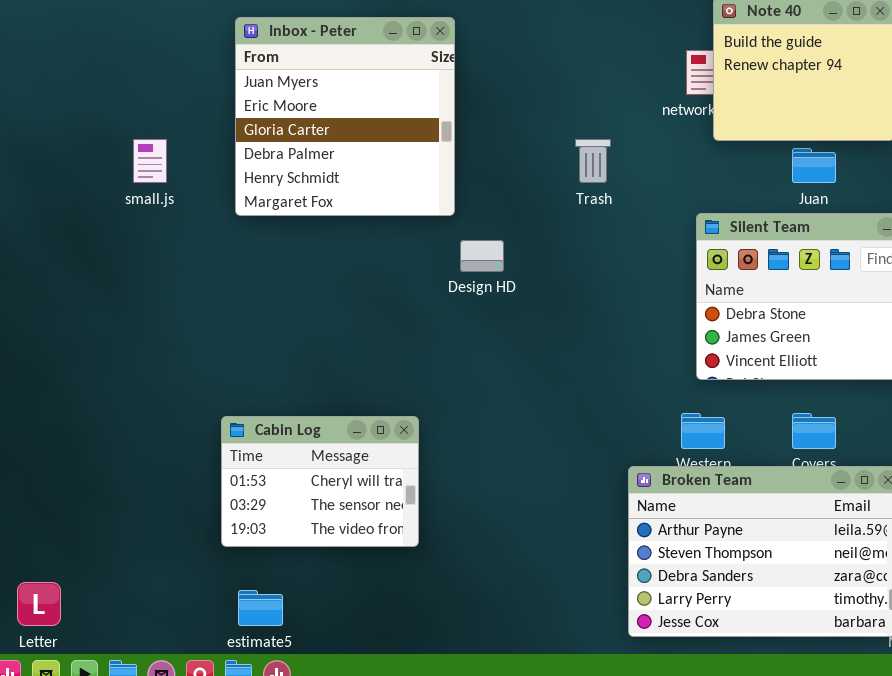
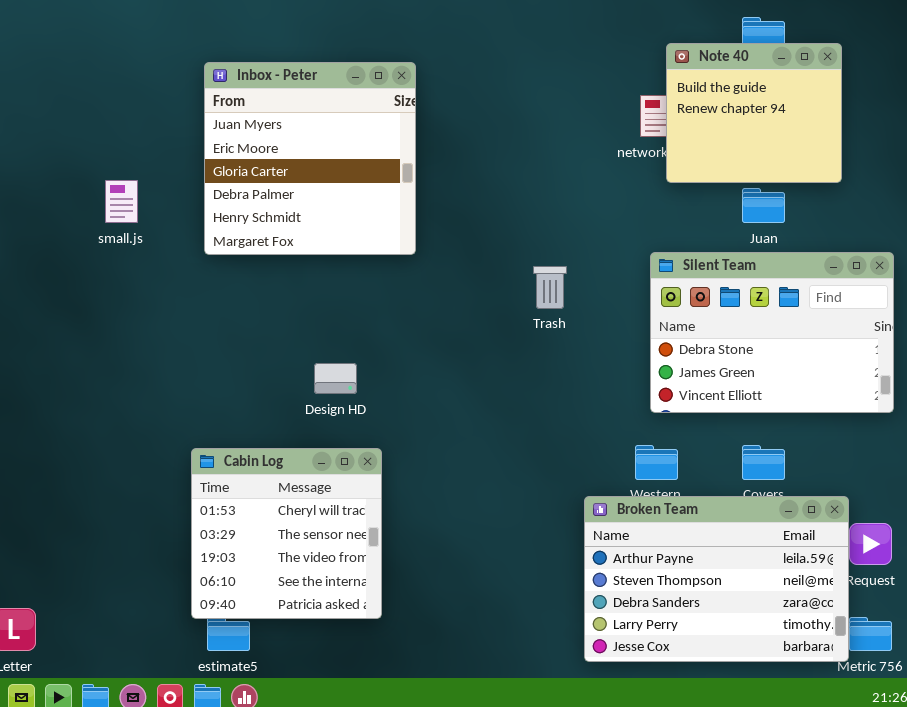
Trash: [575,139,611,183] -> [533,266,567,309], moved
Design HD: [460,240,504,272] -> [314,363,357,394], moved
Cabin Log: [221,416,419,547] -> [191,448,382,619], resized

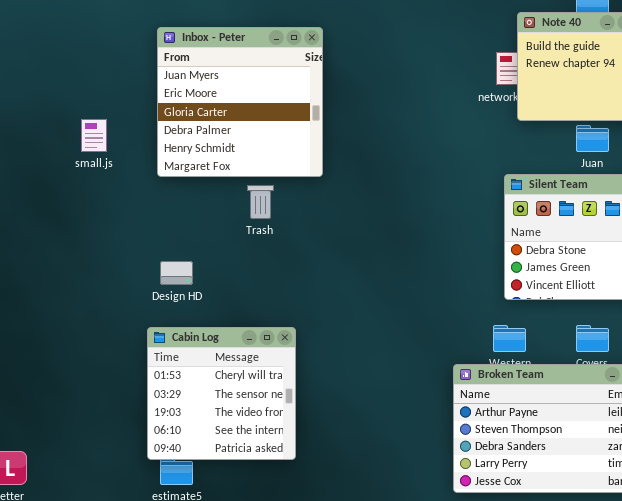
Trash: [533,266,567,309] -> [247,185,274,219], moved
Design HD: [314,363,357,394] -> [160,261,193,285], moved

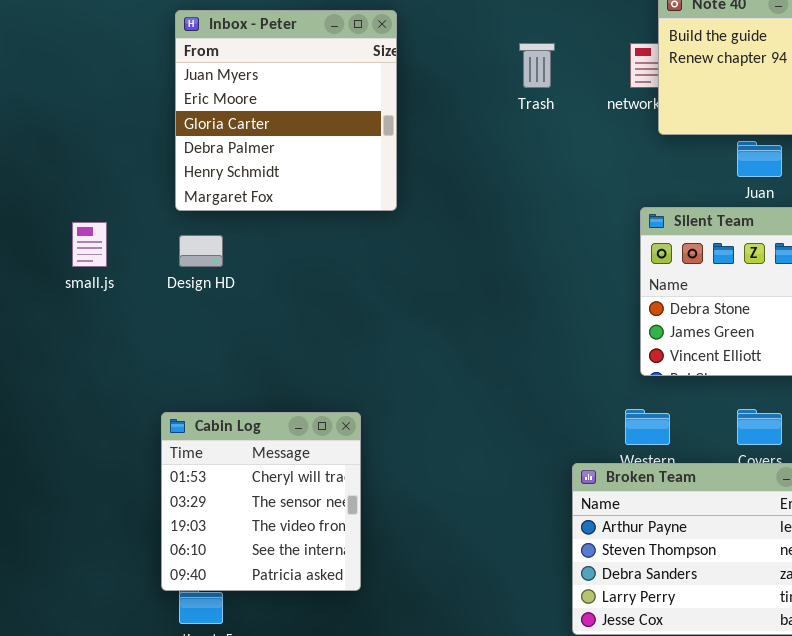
small.js: [81,119,107,152] -> [72,222,107,267], moved
Trash: [247,185,274,219] -> [519,43,555,88], moved
Design HD: [160,261,193,285] -> [179,235,223,267], moved

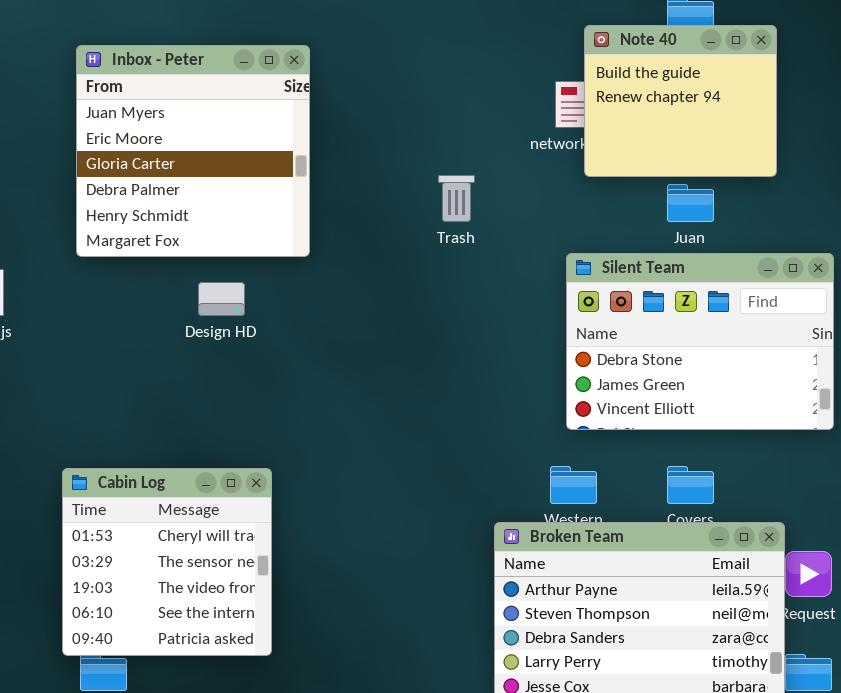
Trash: [519,43,555,88] -> [438,175,475,222], moved
Design HD: [179,235,223,267] -> [198,282,245,316], moved

